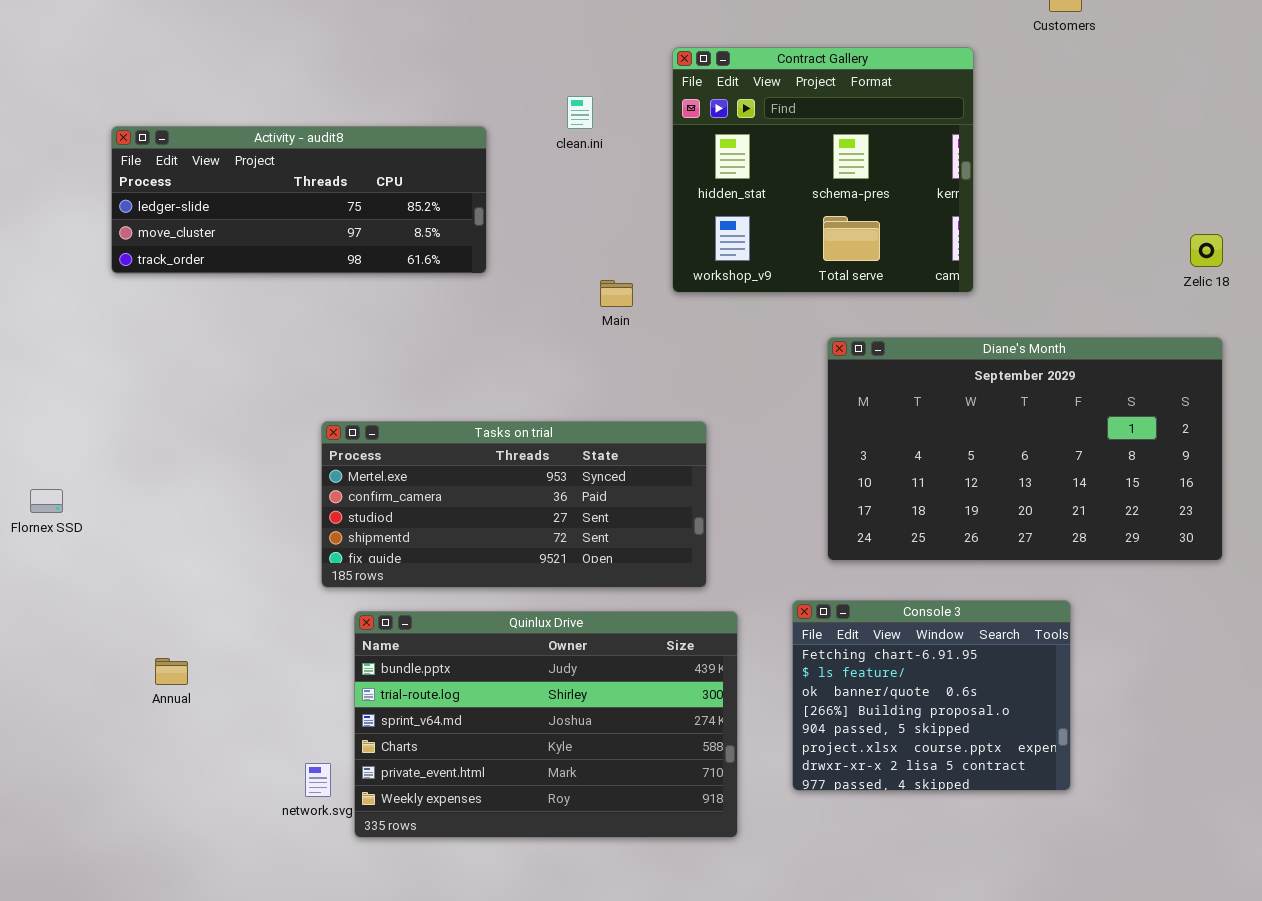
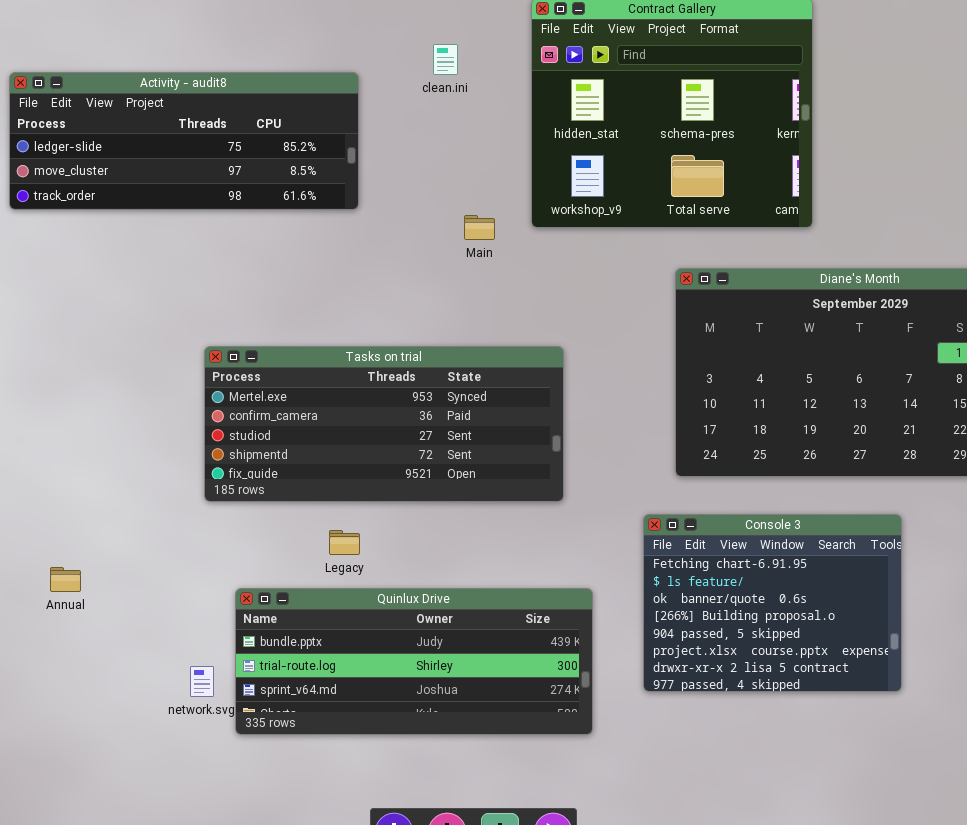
Quinlux Drive: [354,611,738,838] -> [235,588,593,735], resized

